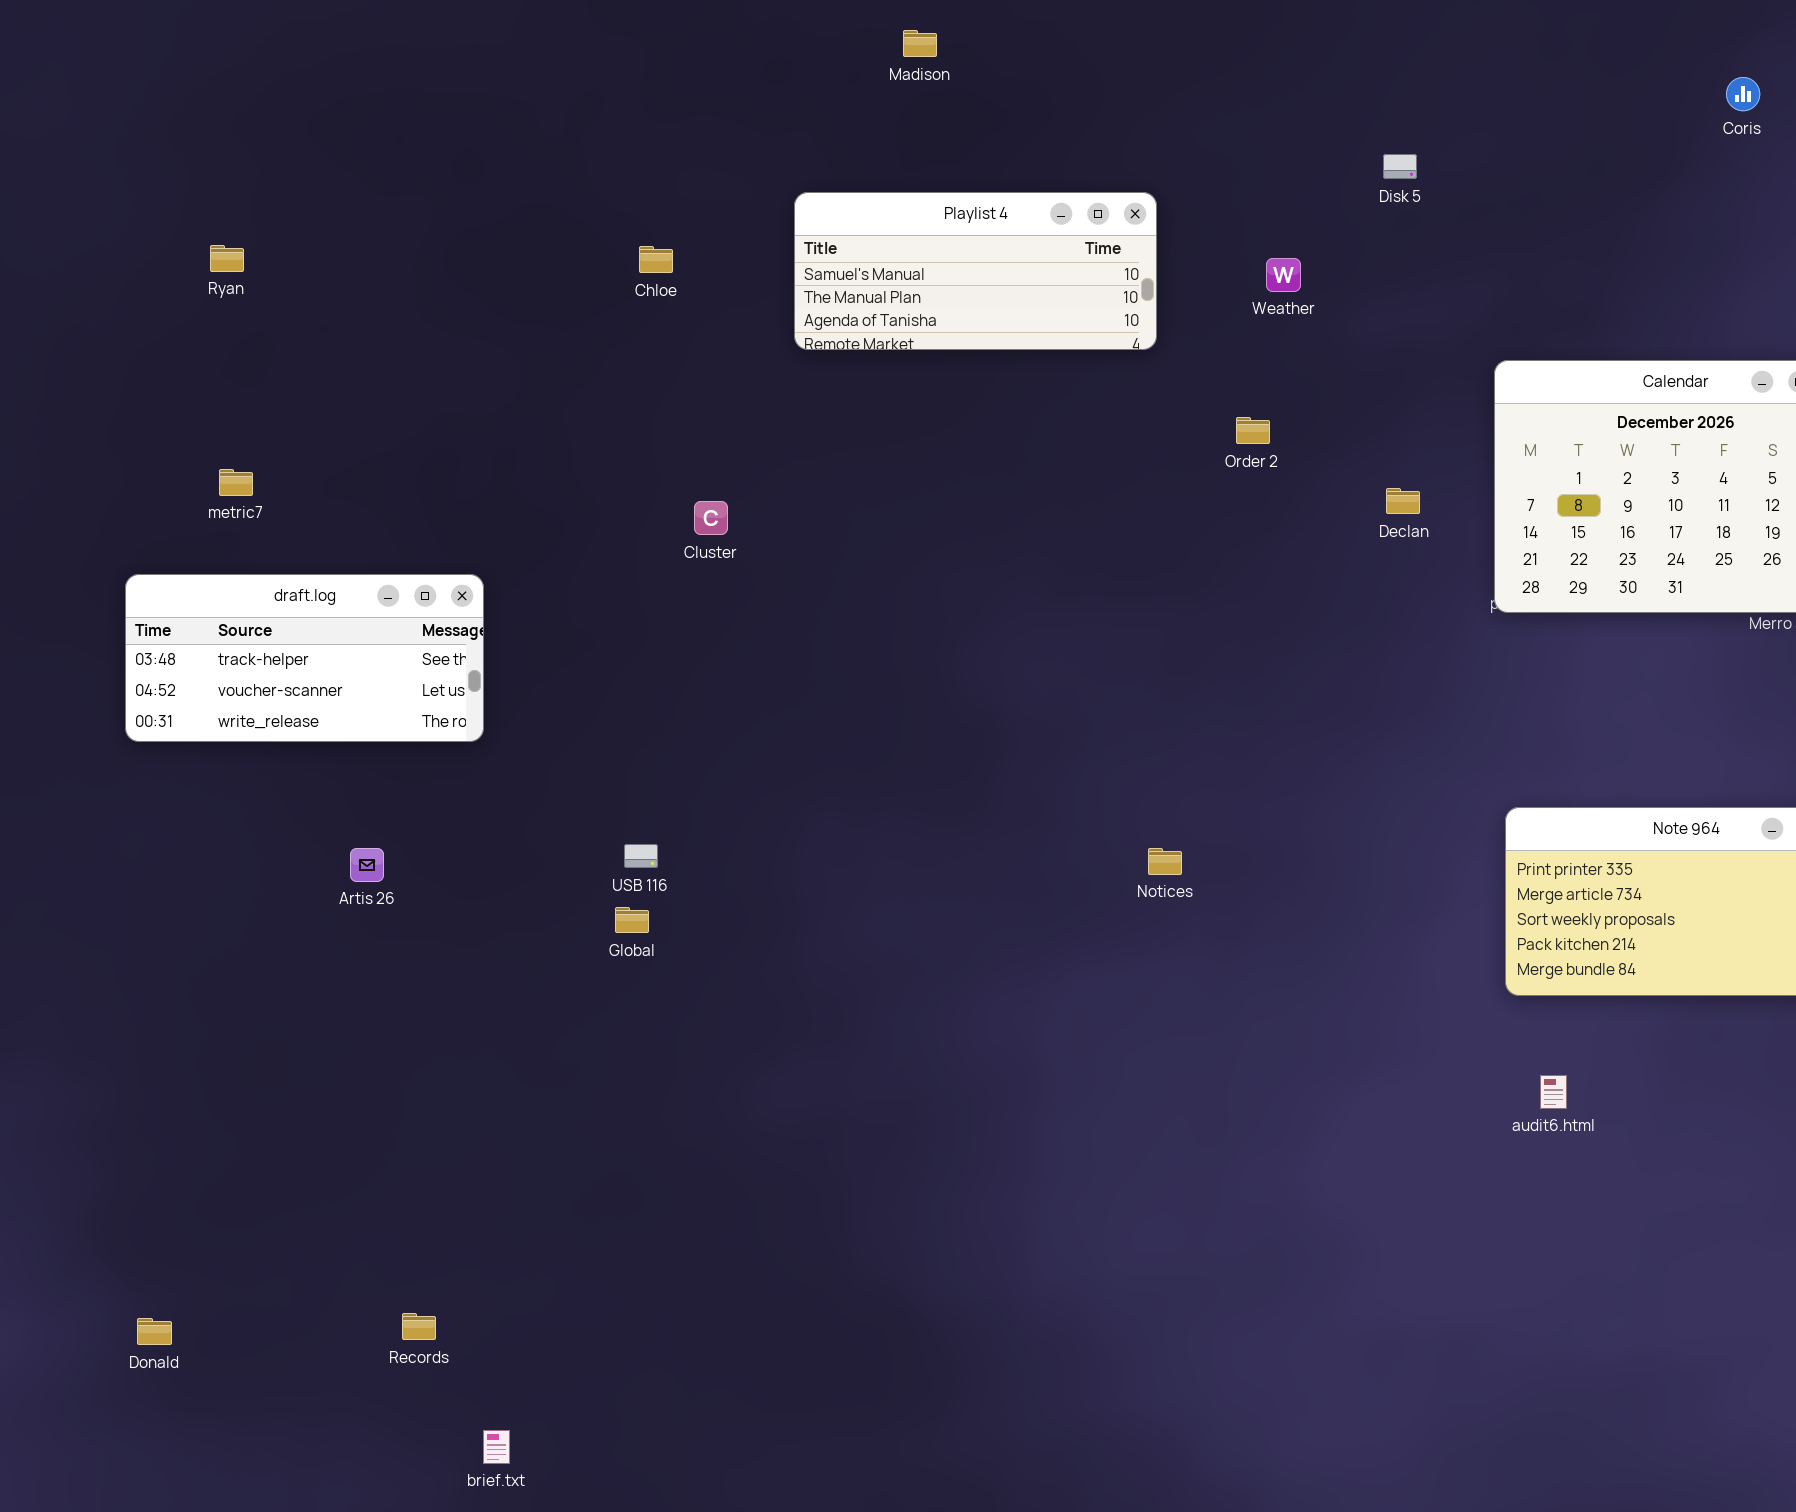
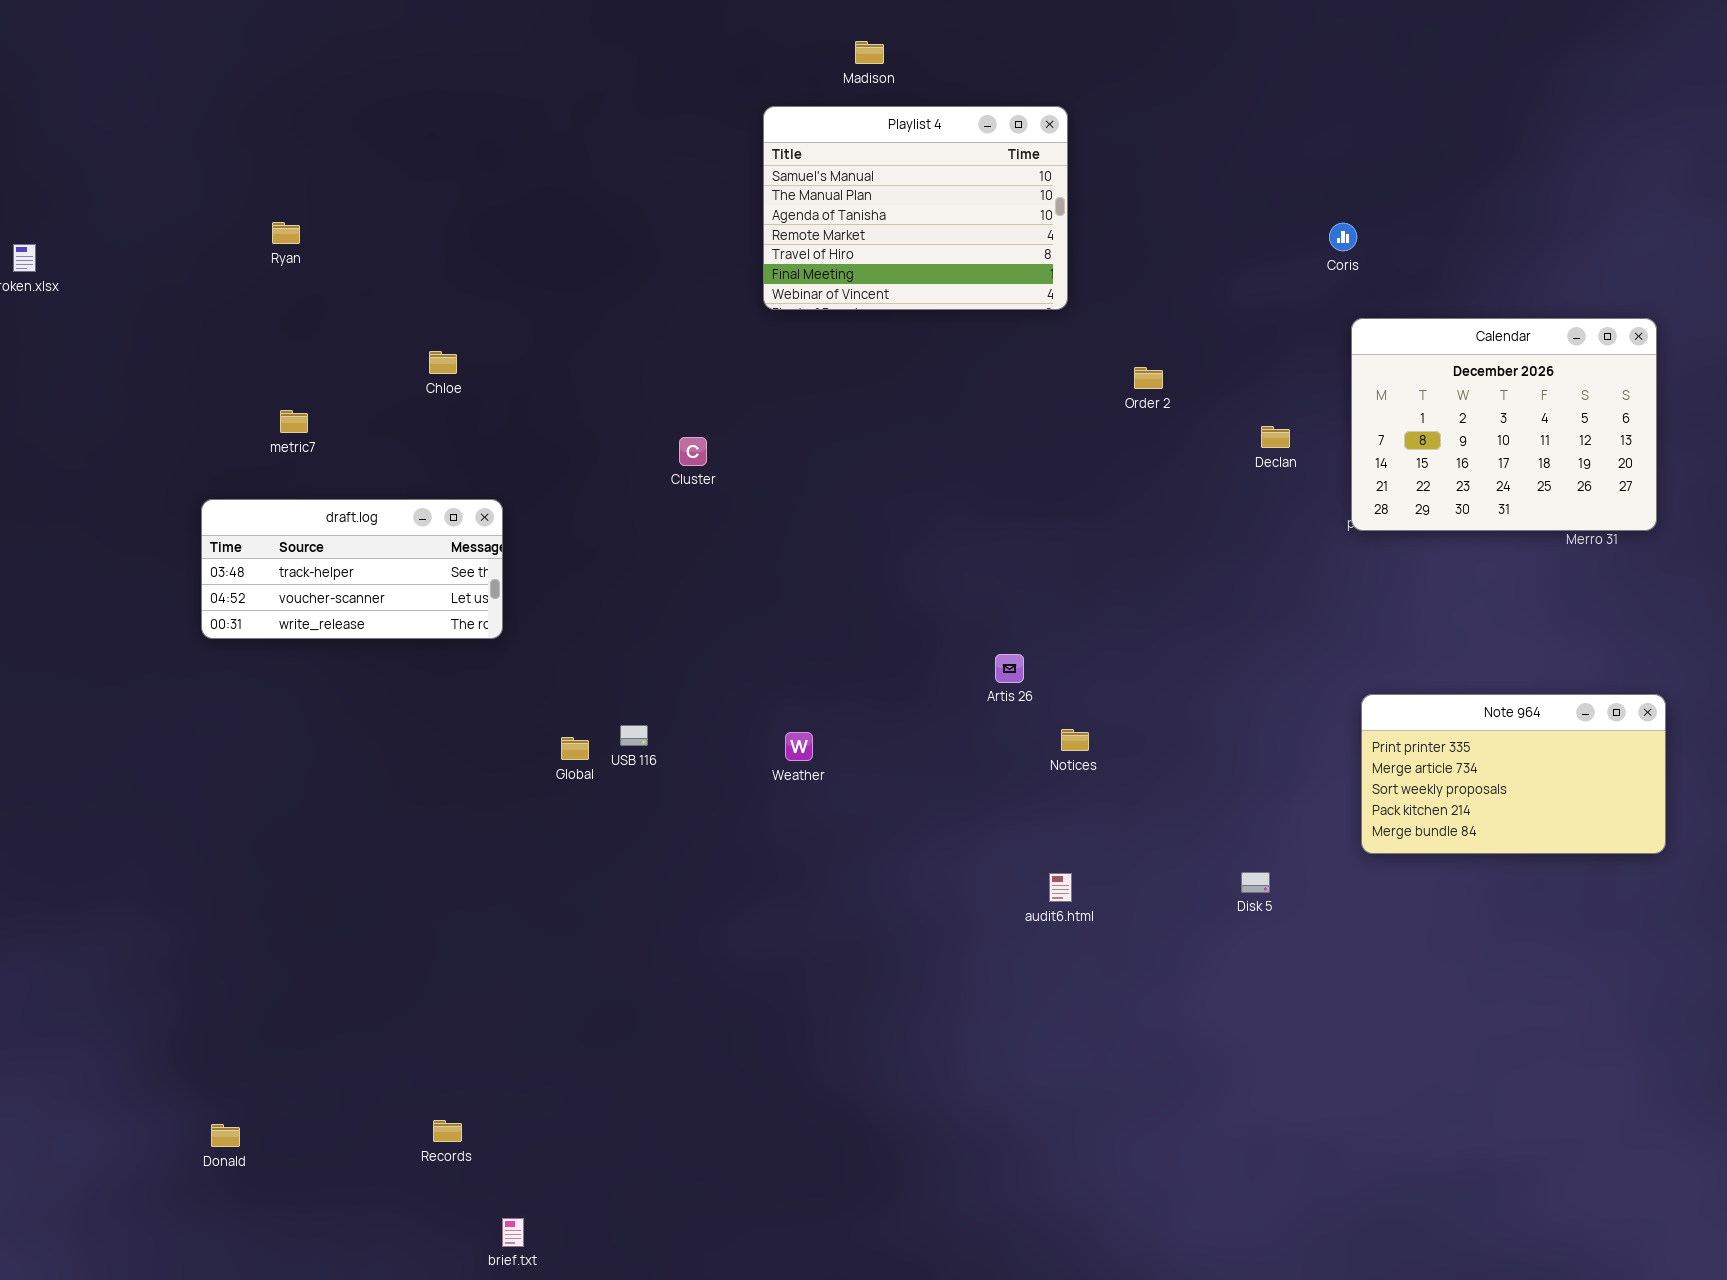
Coris: [1726,77,1760,111] -> [1329,223,1357,251], moved
Disk 5: [1383,154,1417,179] -> [1241,872,1270,893], moved
Playlist 4: [794,192,1157,350] -> [763,106,1068,310], resized
Chloe: [639,246,673,273] -> [429,351,457,374], moved
Weather: [1266,258,1301,292] -> [785,732,813,761], moved
Artis 26: [350,848,384,882] -> [995,654,1024,683], moved
Global: [615,907,649,933] -> [561,737,589,760], moved
audit6.html: [1540,1075,1567,1109] -> [1049,873,1072,902], moved

